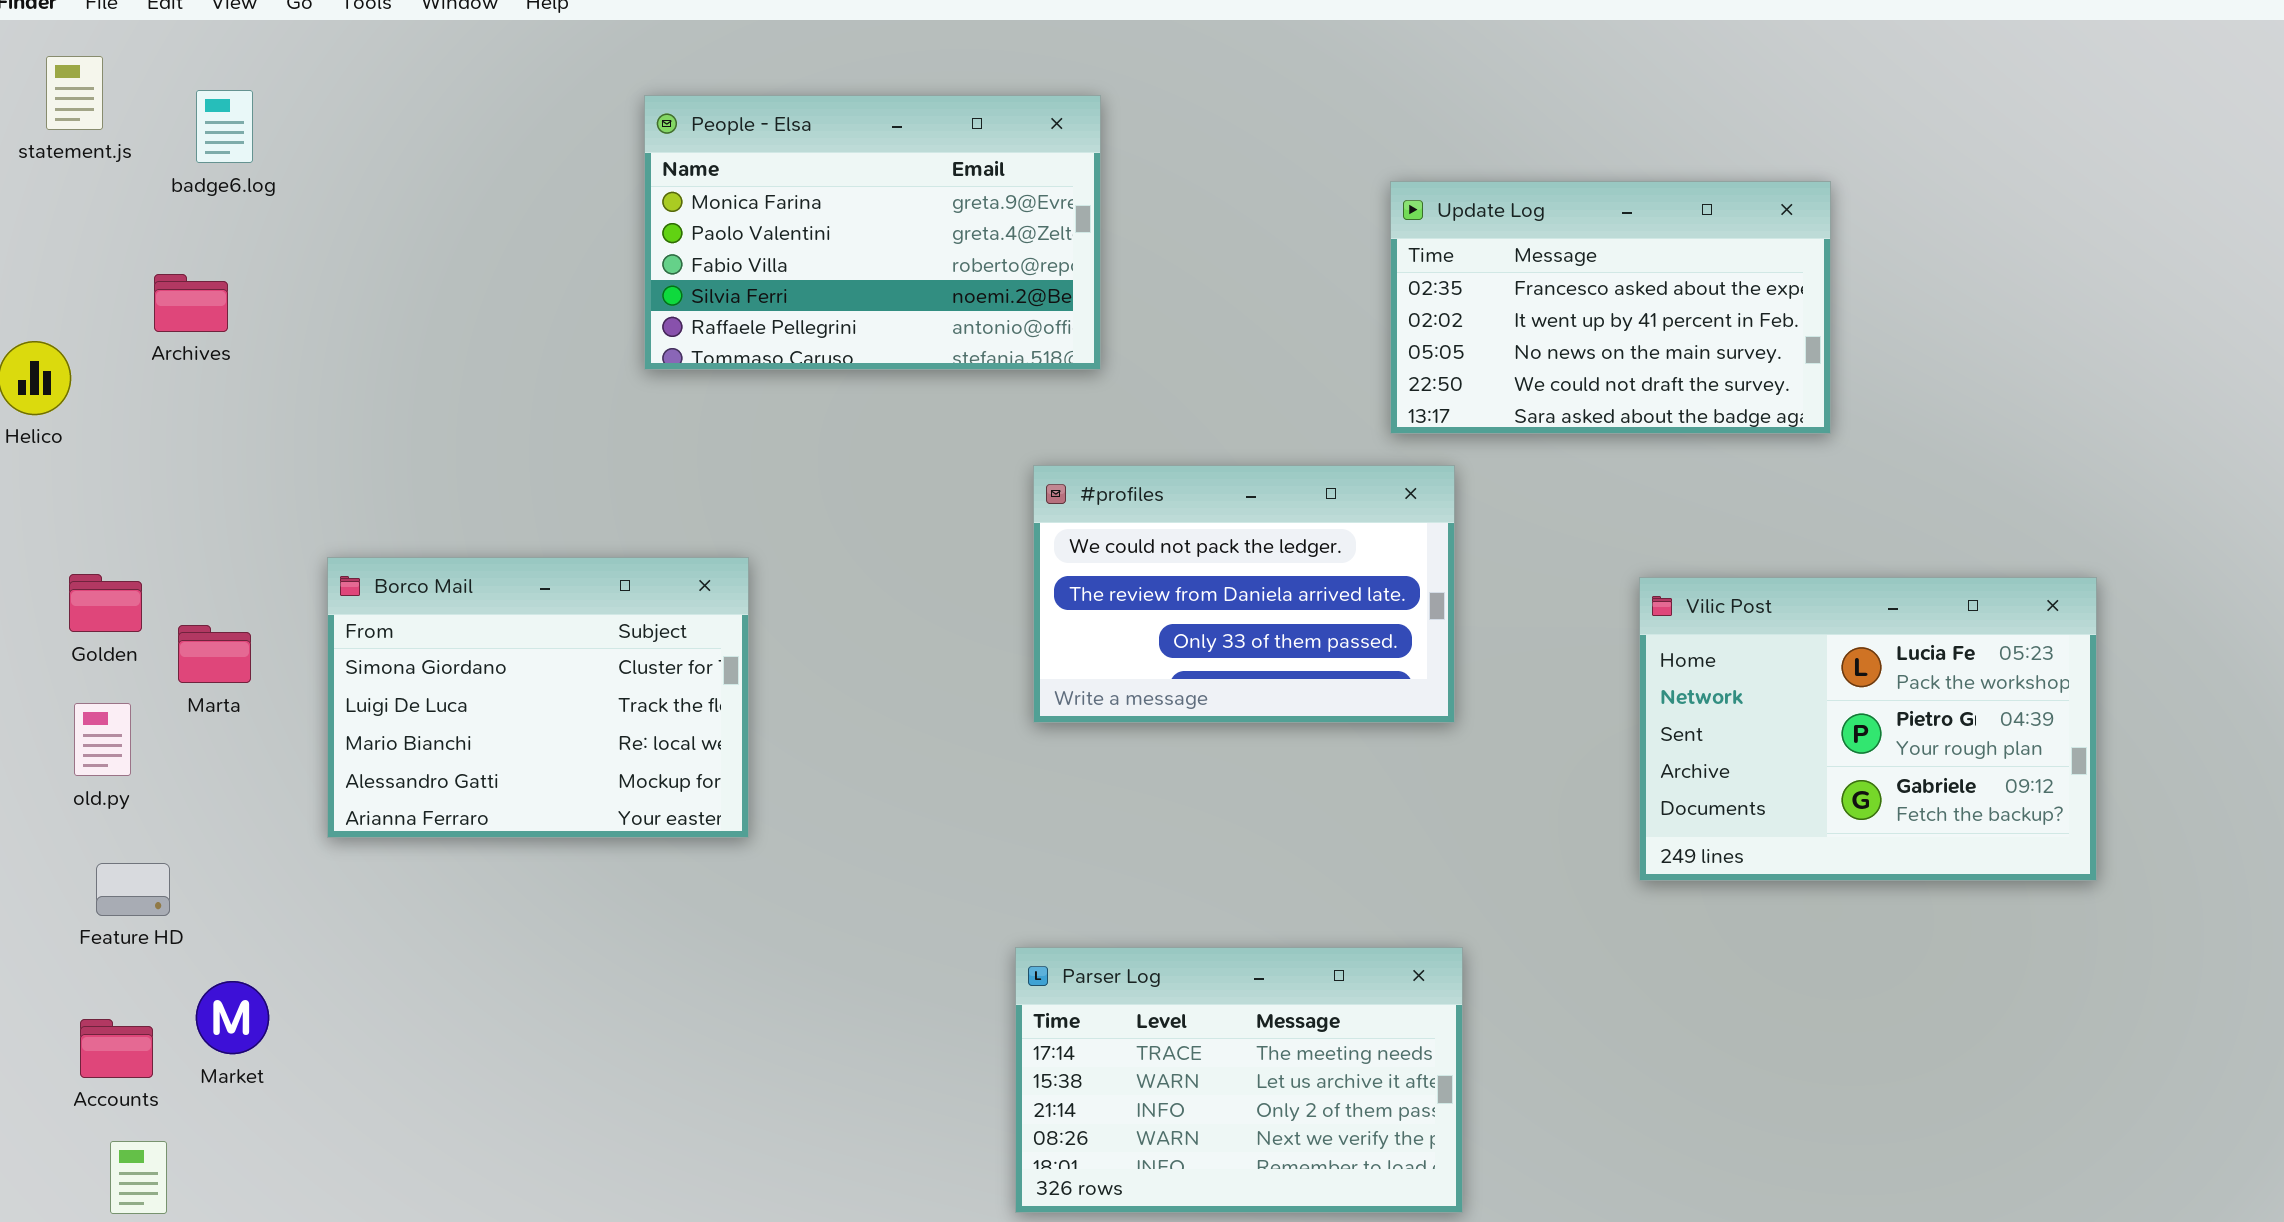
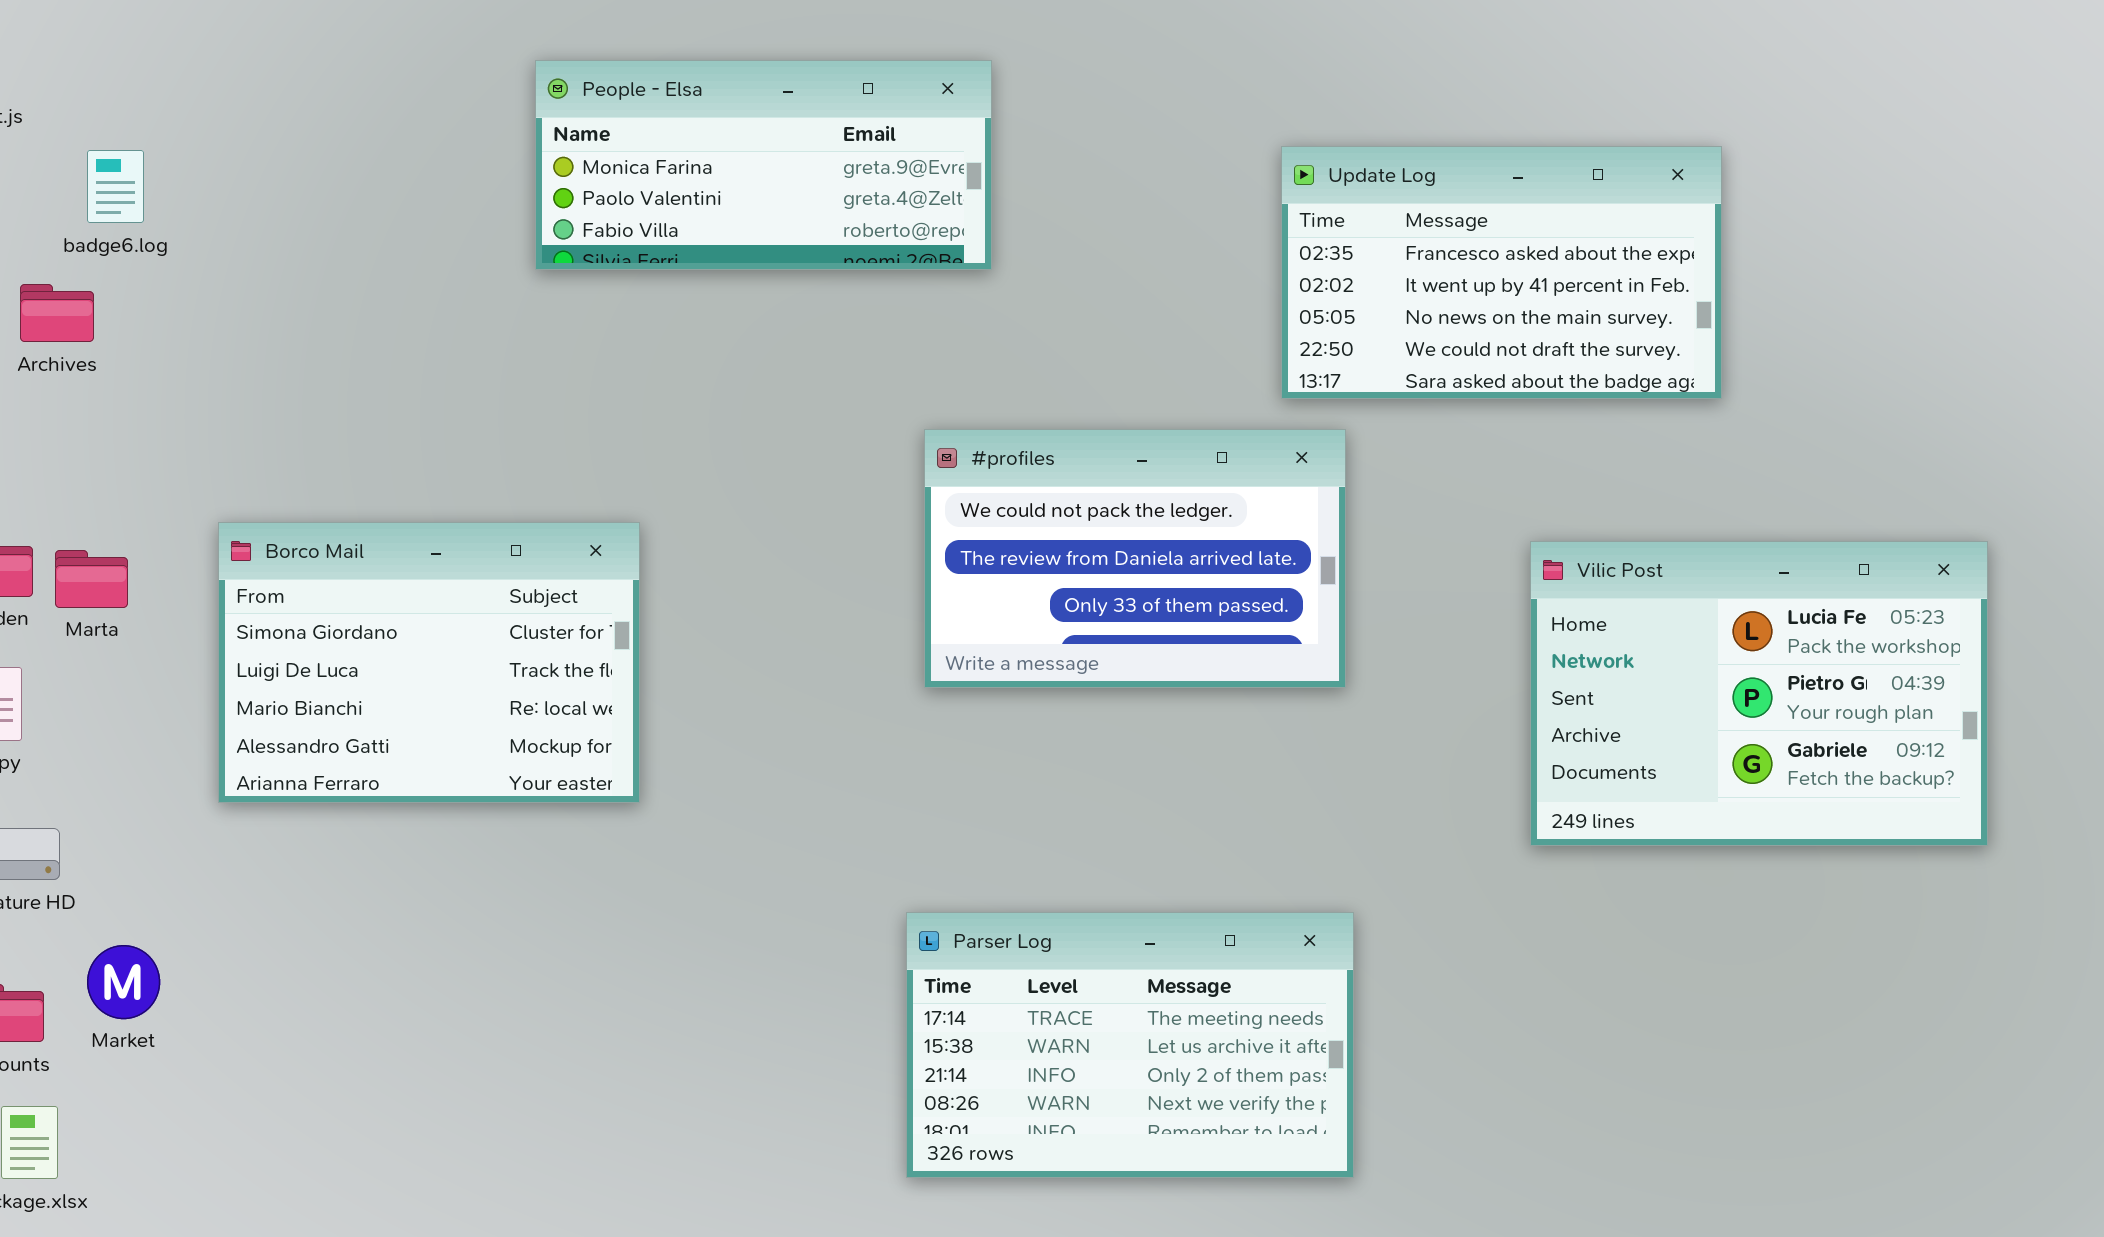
badge6.log: [196,90,253,163] -> [87,150,144,223], moved
People - Elsa: [644,95,1101,370] -> [535,60,992,270], resized
Archives: [154,274,228,332] -> [20,284,94,342], moved
Marta: [178,625,251,683] -> [55,550,128,608], moved

